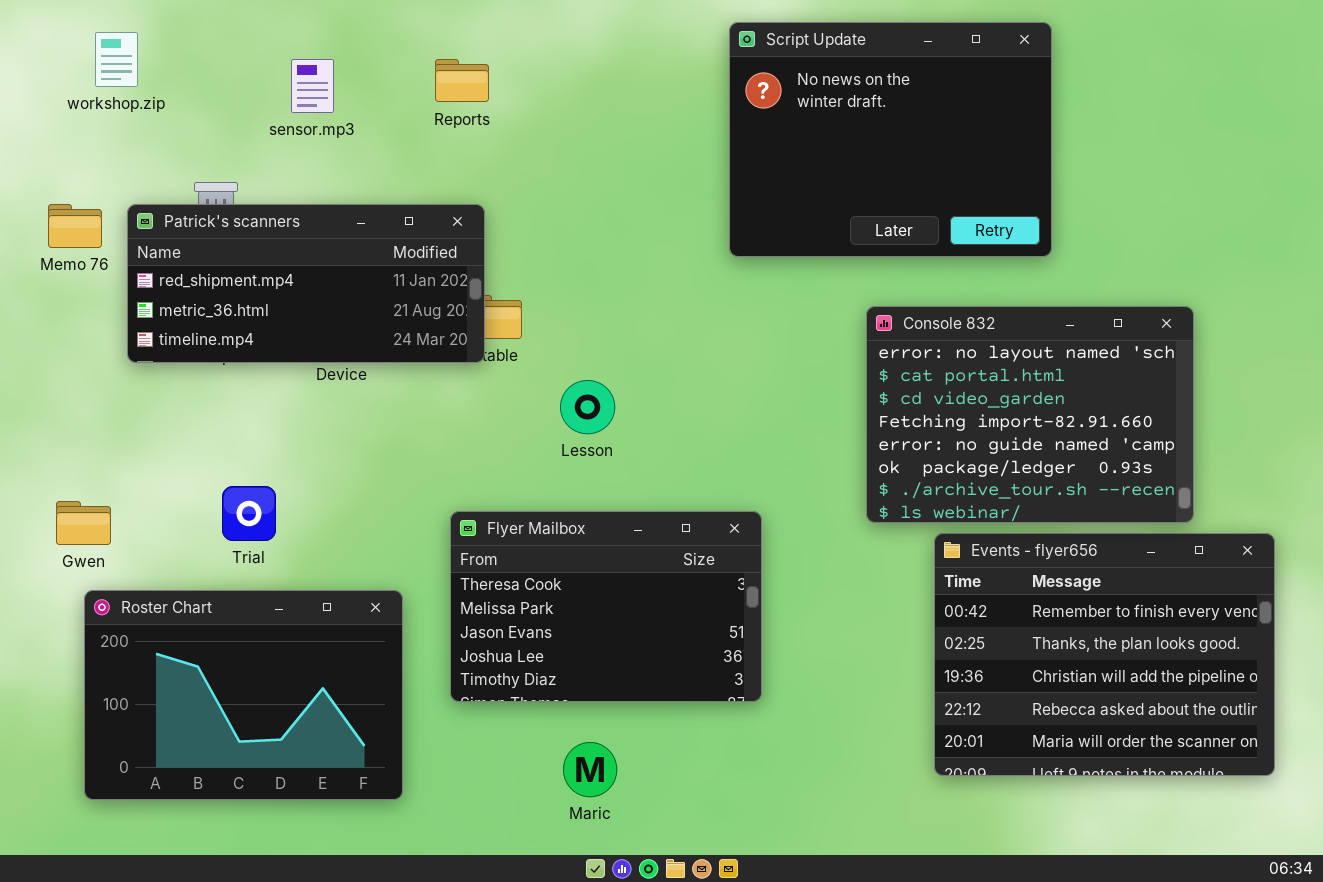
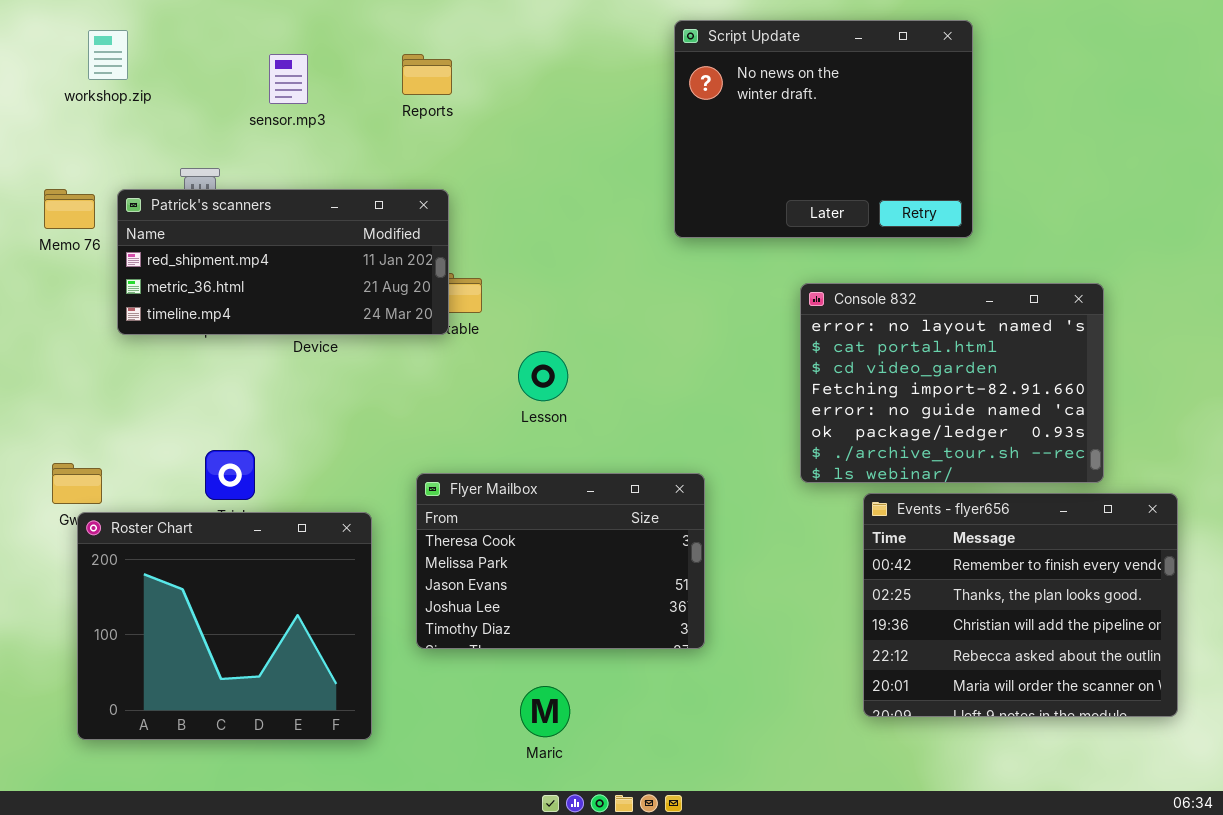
Roster Chart: [84,590,403,800] -> [77,512,372,740], resized

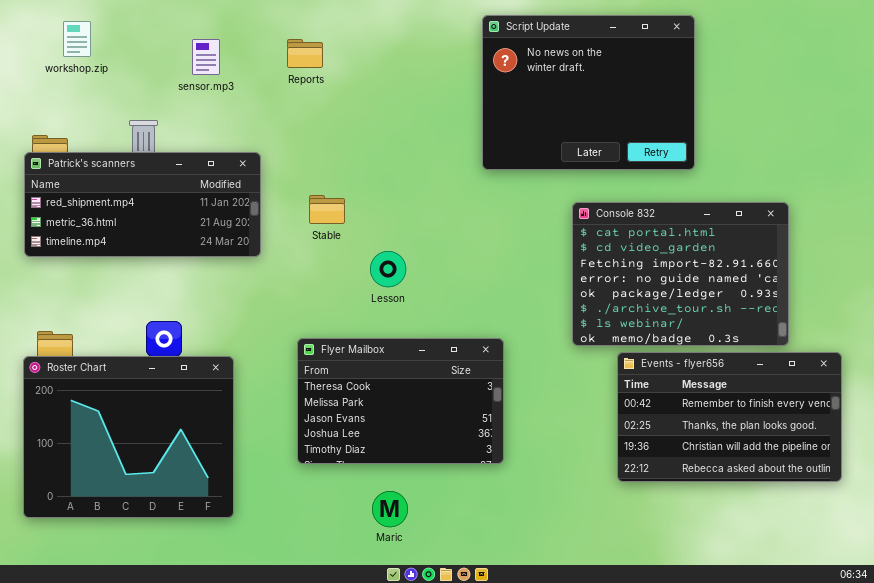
Patrick's scanners: [117,189,449,335] -> [24,152,261,257], moved
Console 832: [800,283,1104,483] -> [572,202,789,346], scrolled down 1 row
Events - flyer656: [863,493,1178,717] -> [617,352,842,482], resized
Roster Chart: [77,512,372,740] -> [23,356,234,518], moved

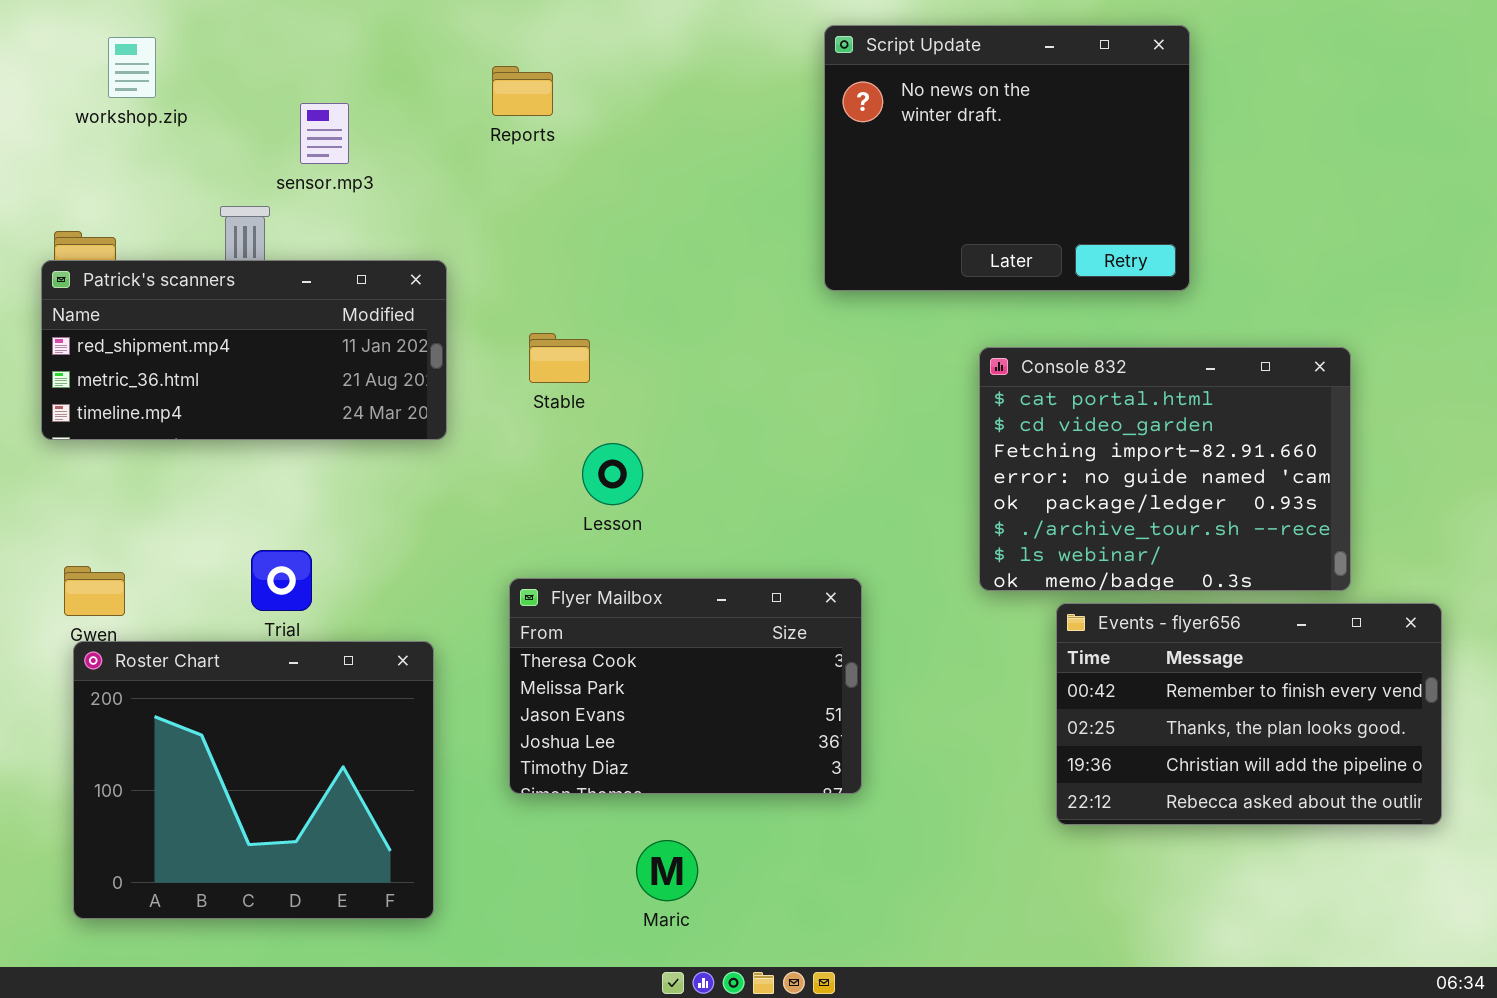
sensor.mp3: [192,39,220,75] -> [300,103,349,164], moved
Lesson: [370,251,406,287] -> [582,443,643,505], moved
Roster Chart: [23,356,234,518] -> [73,641,434,919], moved

